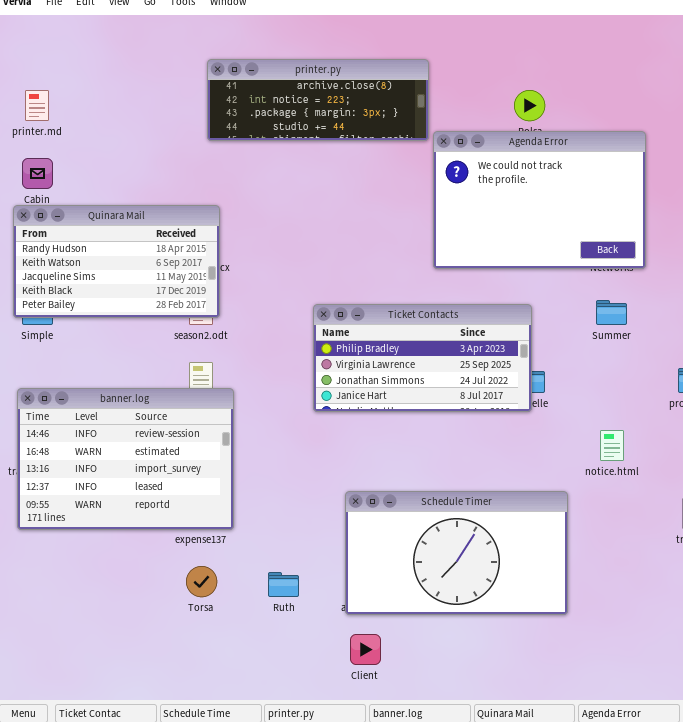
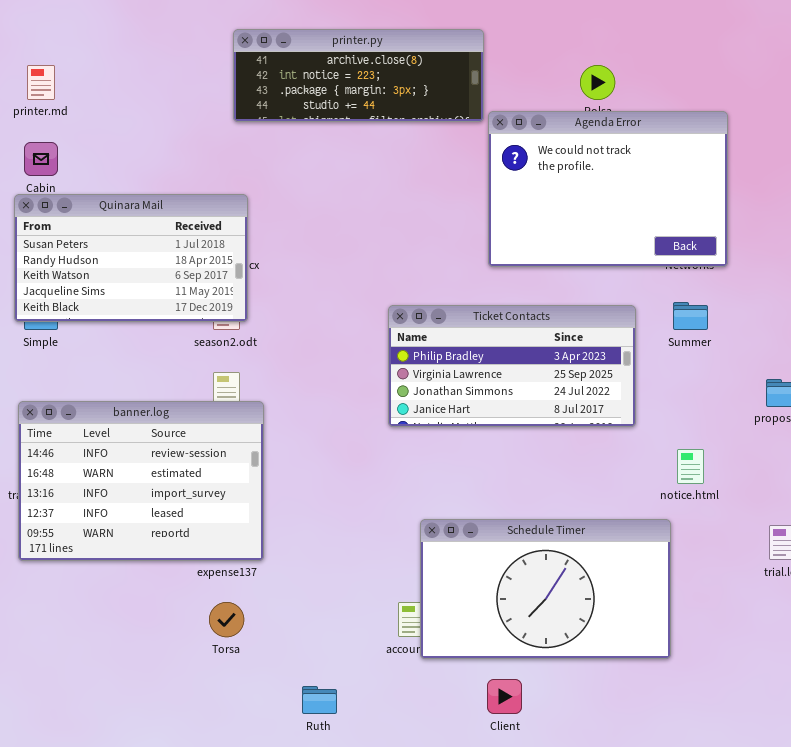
Quinara Mail: [13,205,220,318] -> [14,194,248,322], scrolled up 1 row
Ticket Contacts: [313,304,532,412] -> [388,305,636,427], moved
Schedule Timer: [345,491,568,615] -> [420,519,671,659], moved
Ruth: [268,572,299,597] -> [302,686,337,714], moved
Client: [350,634,381,665] -> [487,679,522,714], moved

